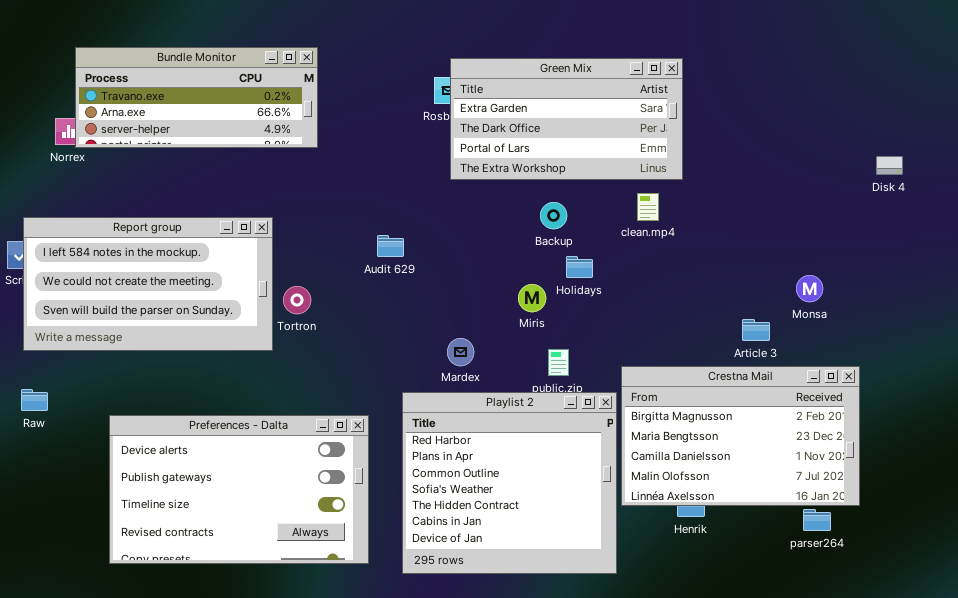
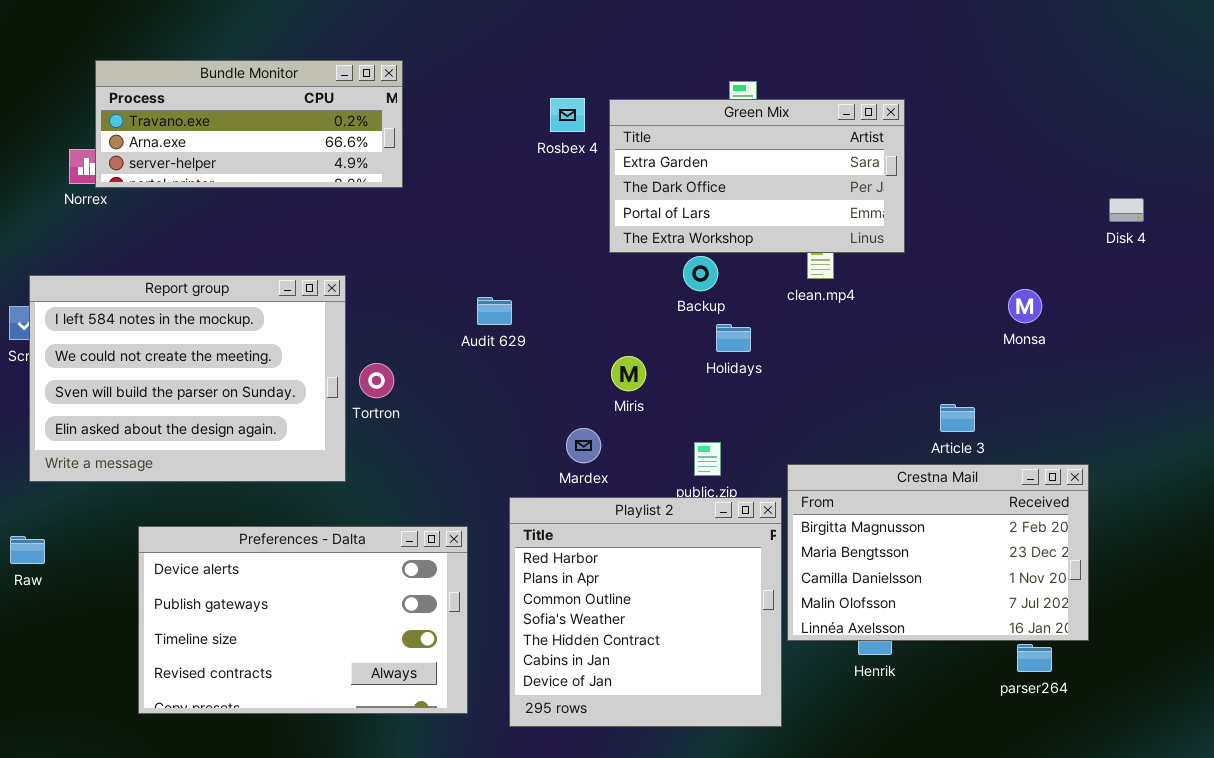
Green Mix: [450,58,683,180] -> [609,99,905,253], moved
Report group: [23,217,273,351] -> [29,275,346,482], resized
Monsa: [796,275,823,302] -> [1008,289,1042,323], moved
Miris: [518,284,546,312] -> [611,356,646,391], moved
Raw: [21,389,48,411] -> [10,536,45,564], moved

